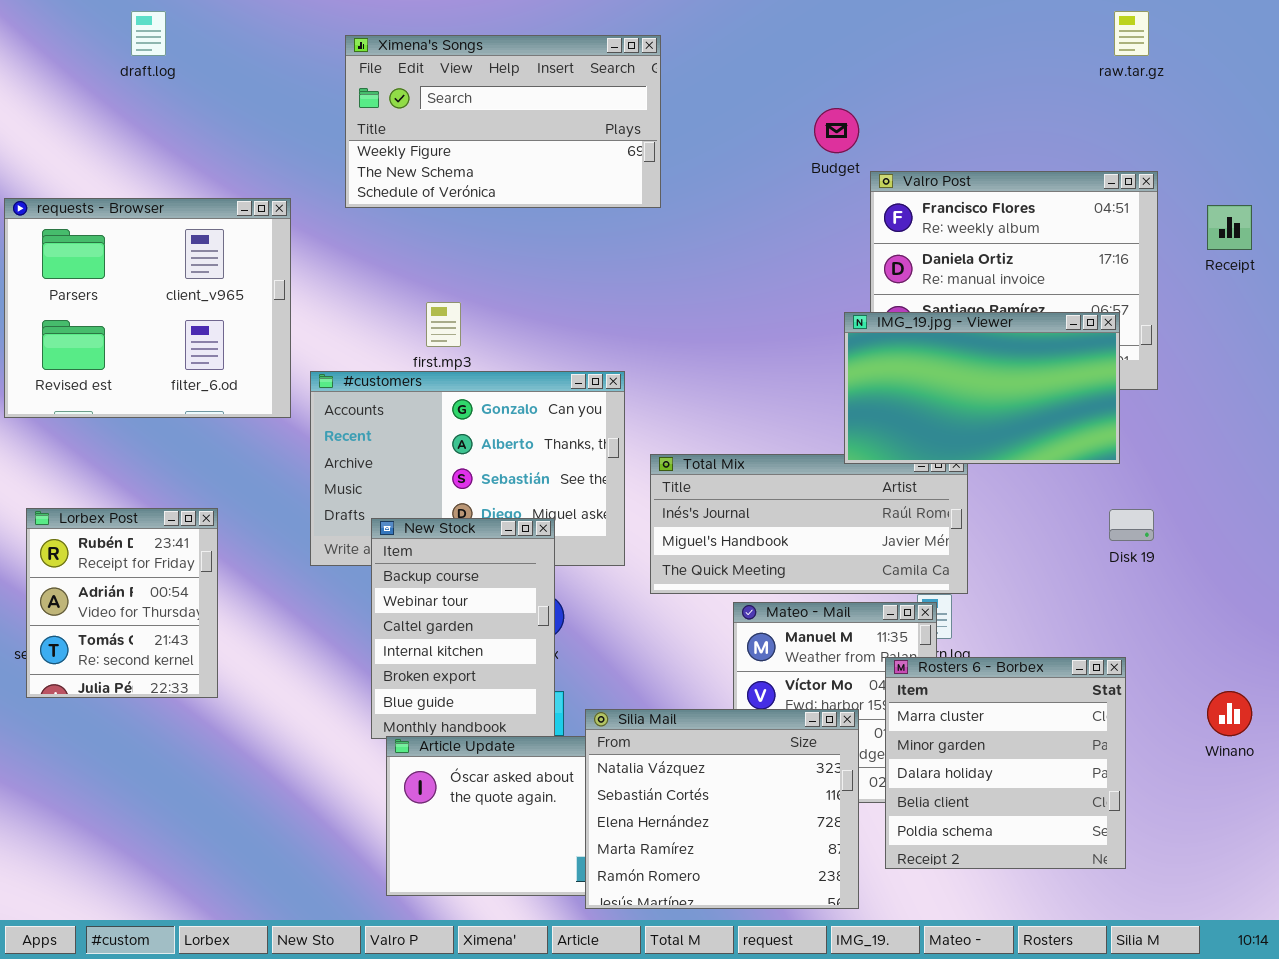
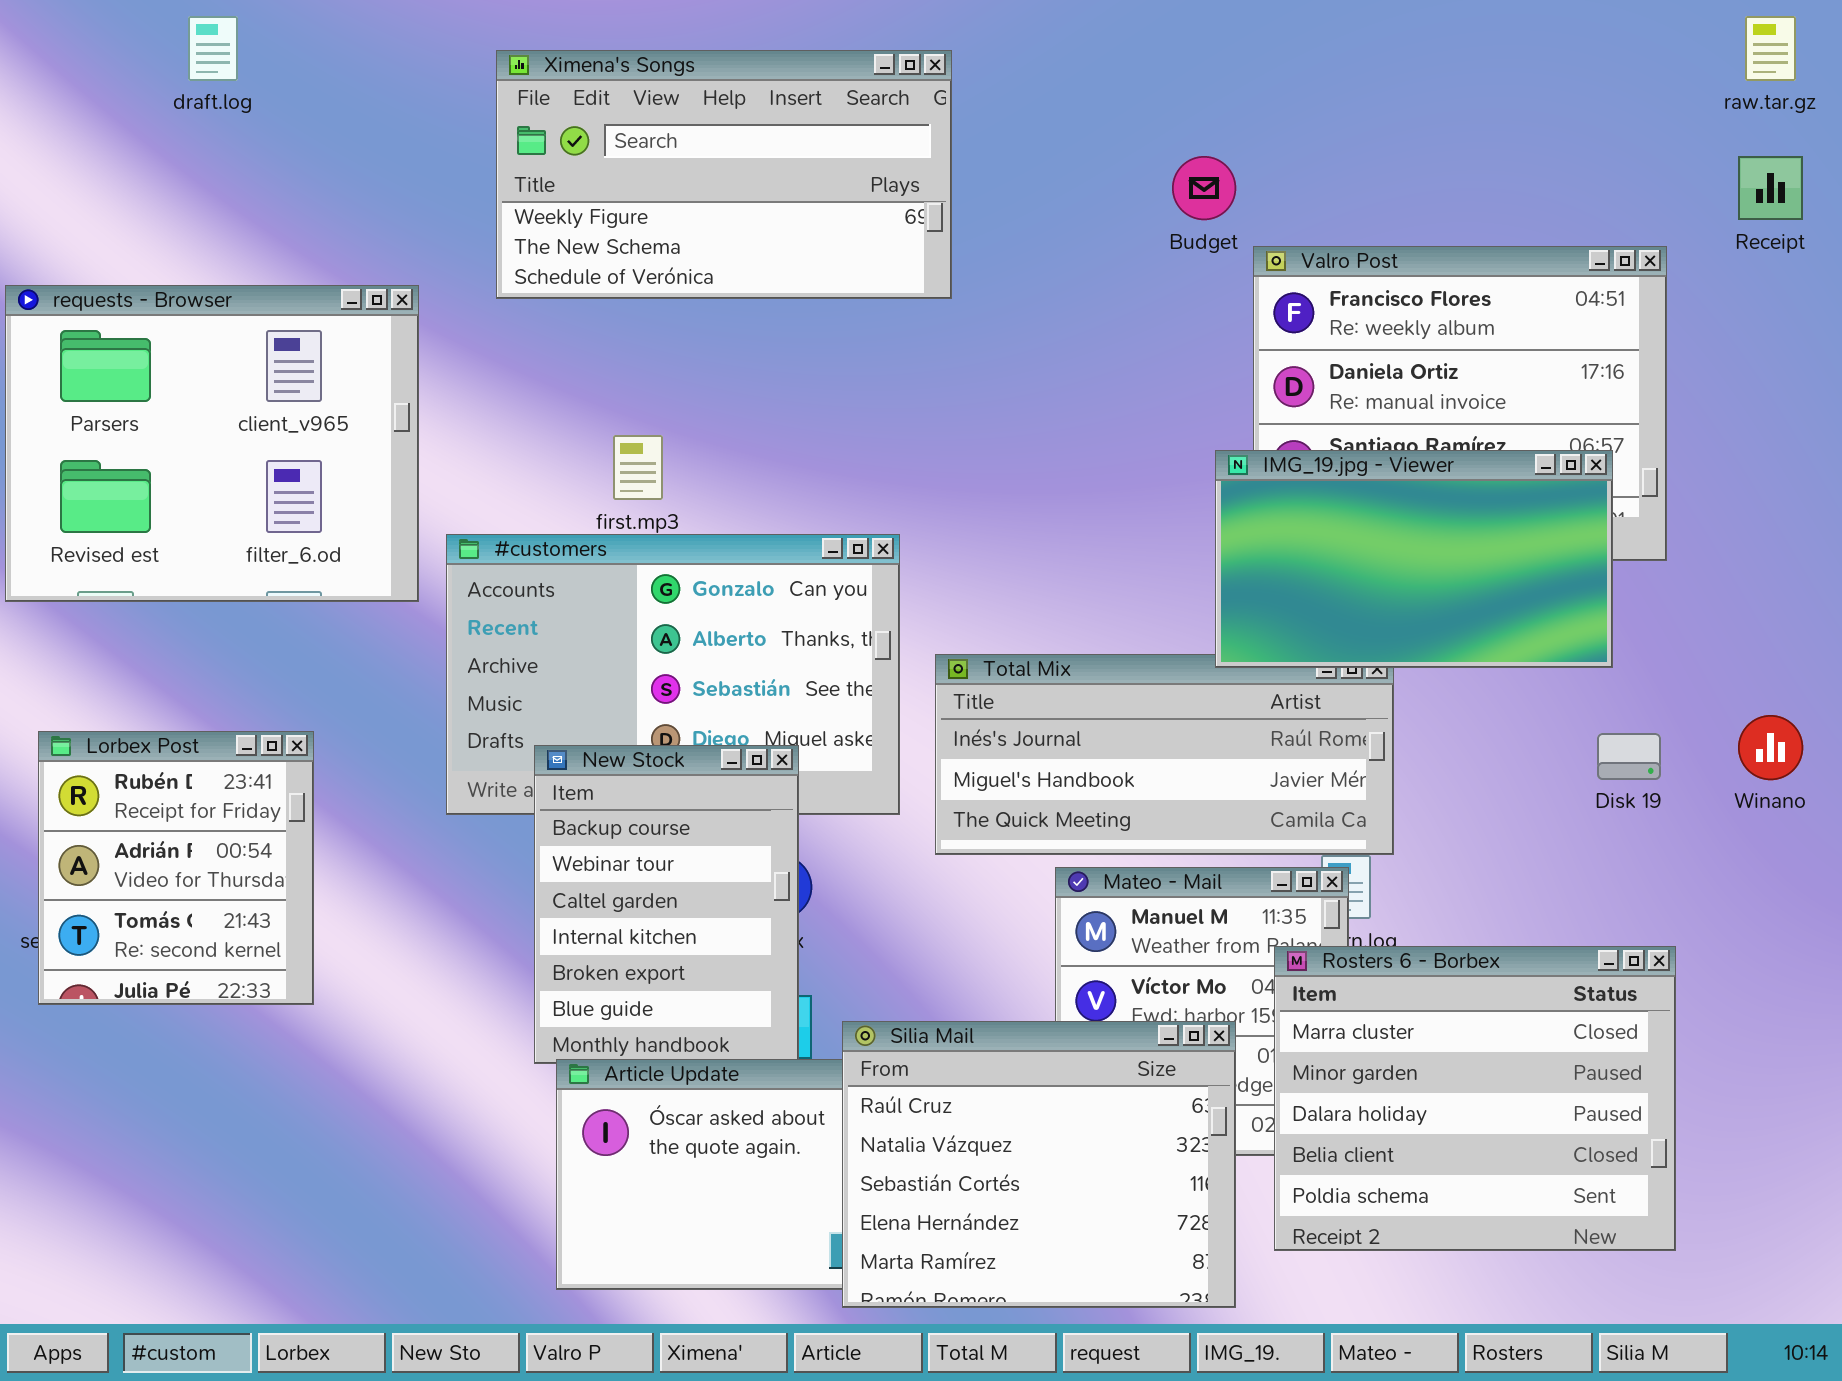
raw.tar.gz: [1114,11,1149,56] -> [1745,16,1796,81], moved
Receipt: [1207,205,1252,250] -> [1738,156,1803,220], moved
Rosters 6 - Borbex: [885,657,1126,869] -> [1274,946,1676,1251], resized
Winano: [1207,691,1252,736] -> [1738,715,1803,780], moved
Silia Mail: [585,709,859,909] -> [842,1021,1236,1308], scrolled up 1 row

